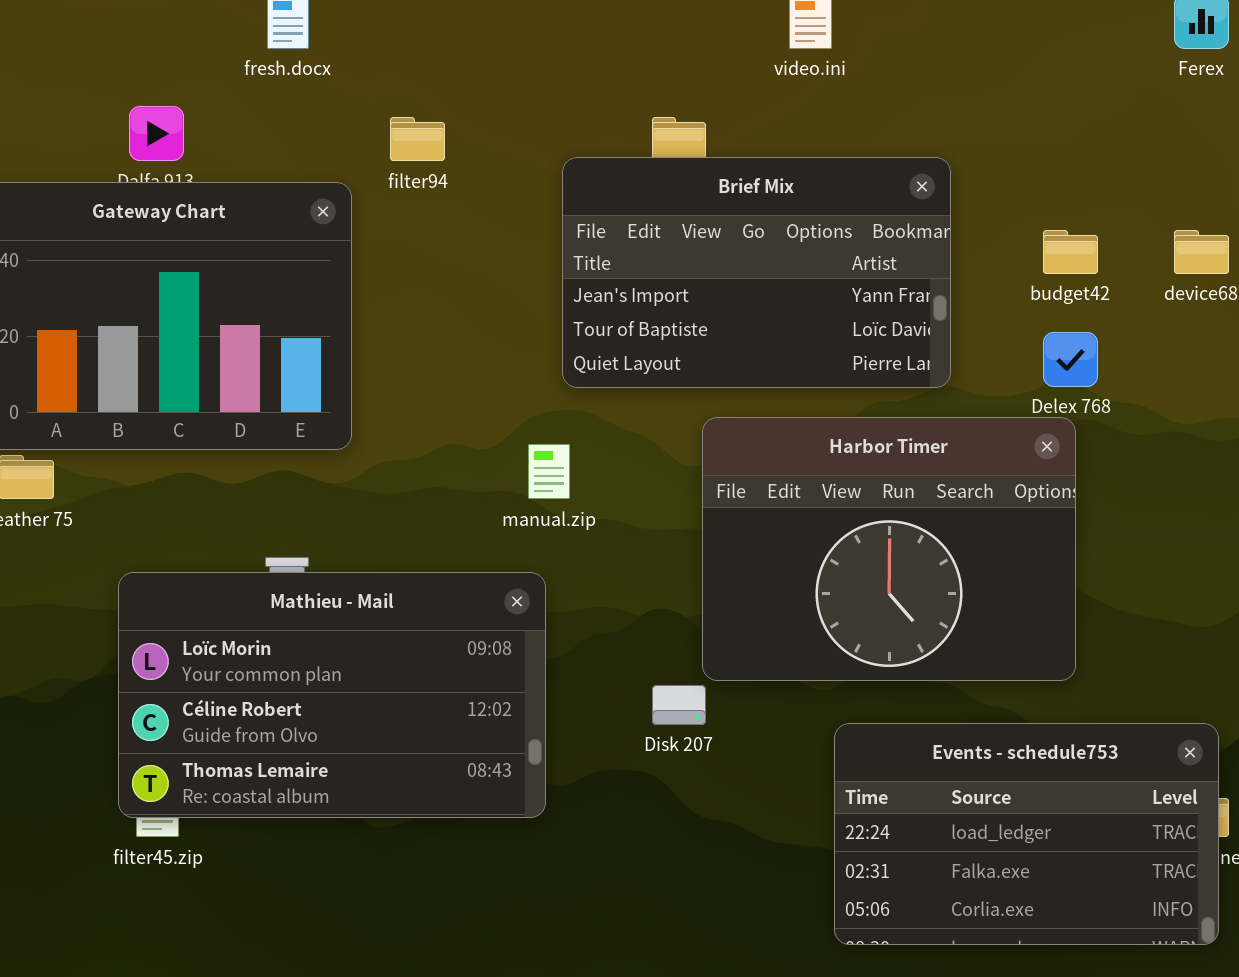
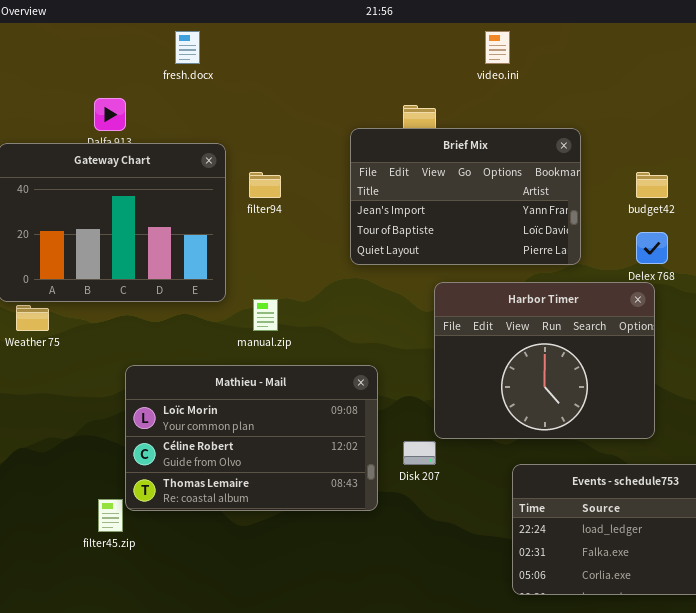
filter94: [390,117,445,161] -> [249,172,281,198], moved
manual.zip: [528,444,570,499] -> [253,299,278,331], moved
Mathieu - Mail: [118,572,546,818] -> [125,365,378,511], moved

